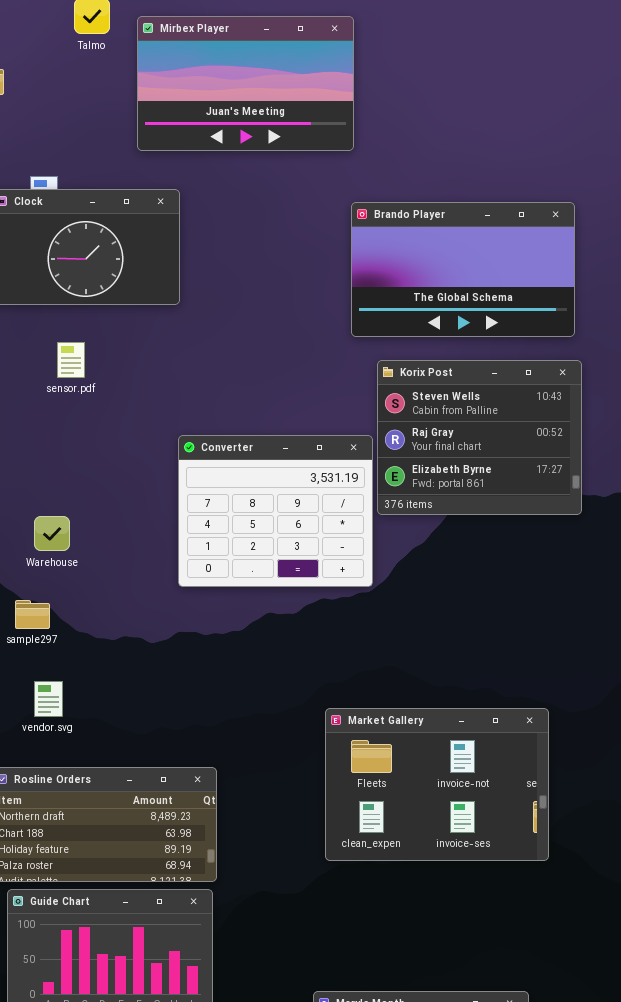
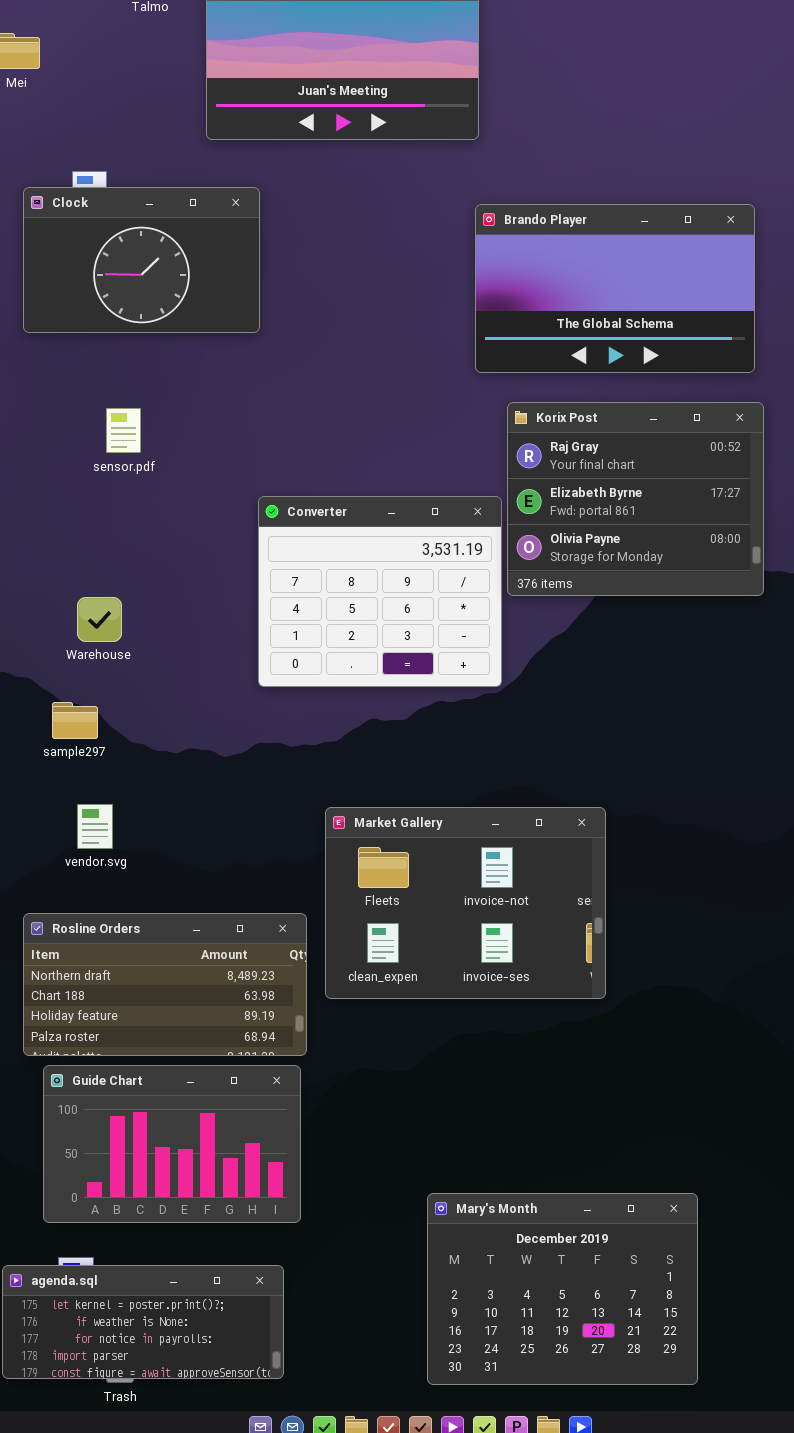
sensor.pdf: [57,342,85,378] -> [106,408,141,453], moved
Korix Post: [377,360,582,515] -> [507,402,764,596], scrolled down 1 row
Market Gallery: [325,708,549,861] -> [325,807,606,999], moved

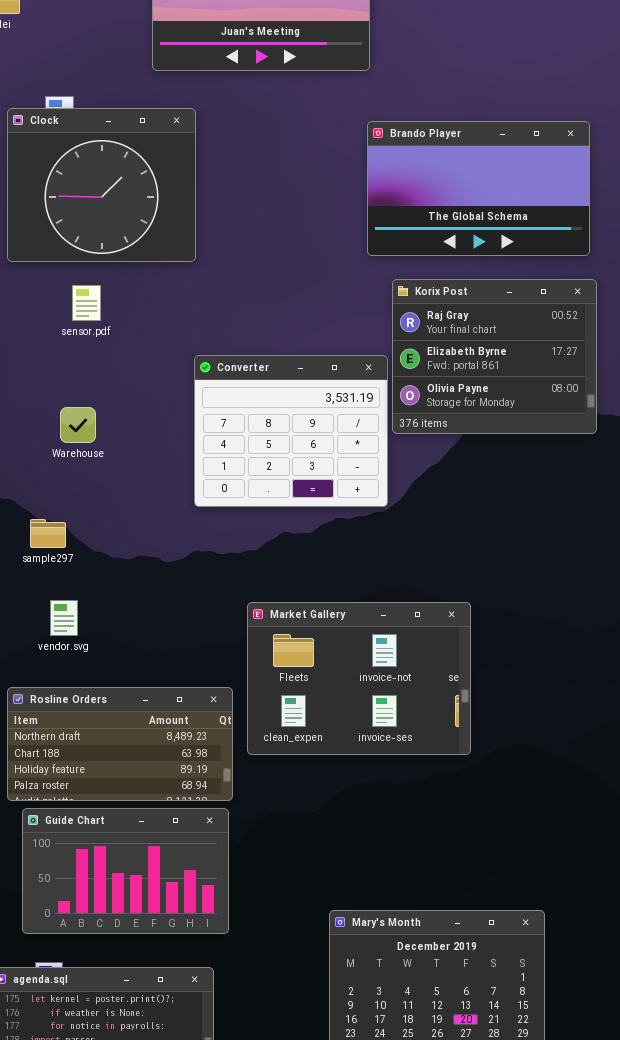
Clock: [23,187,260,333] -> [7,108,196,262], resized
Warehouse: [77,597,122,642] -> [60,407,96,443], moved

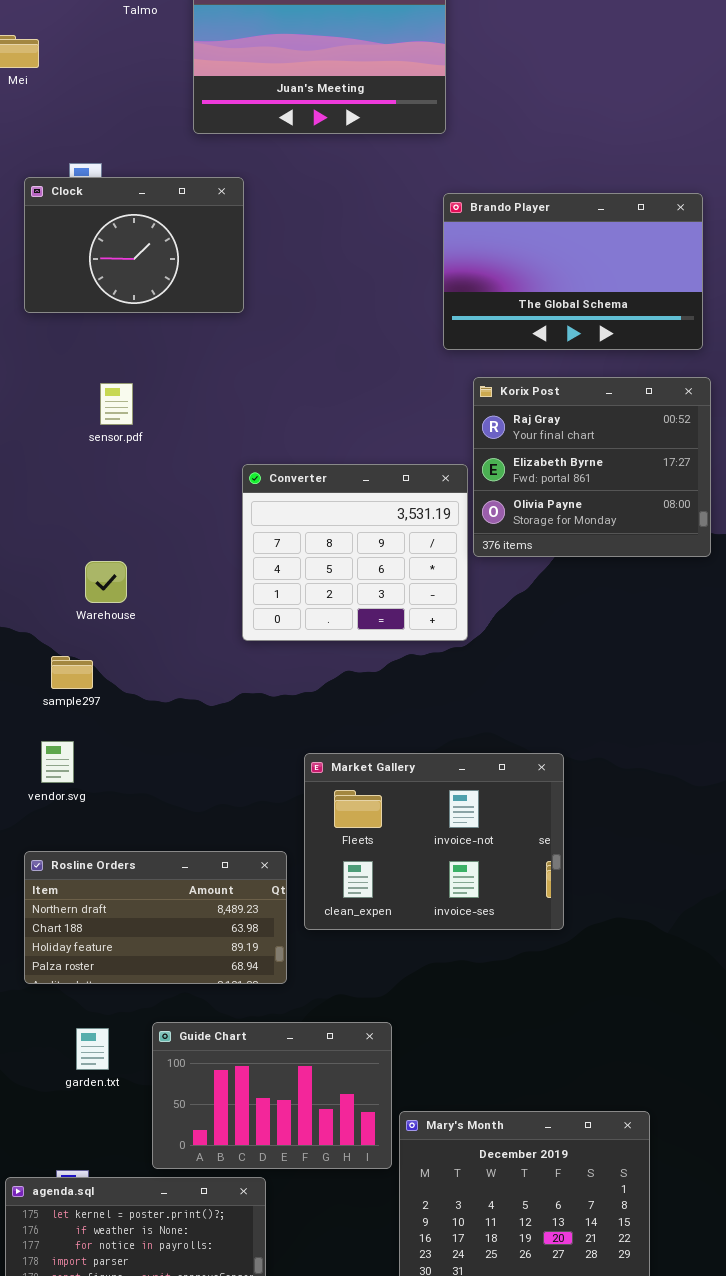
Clock: [7,108,196,262] -> [24,177,244,313], resized
Warehouse: [60,407,96,443] -> [85,561,127,603], moved
vendor.svg: [50,600,78,636] -> [41,741,74,783], moved
Guide Chart: [22,808,229,934] -> [152,1022,392,1169], moved

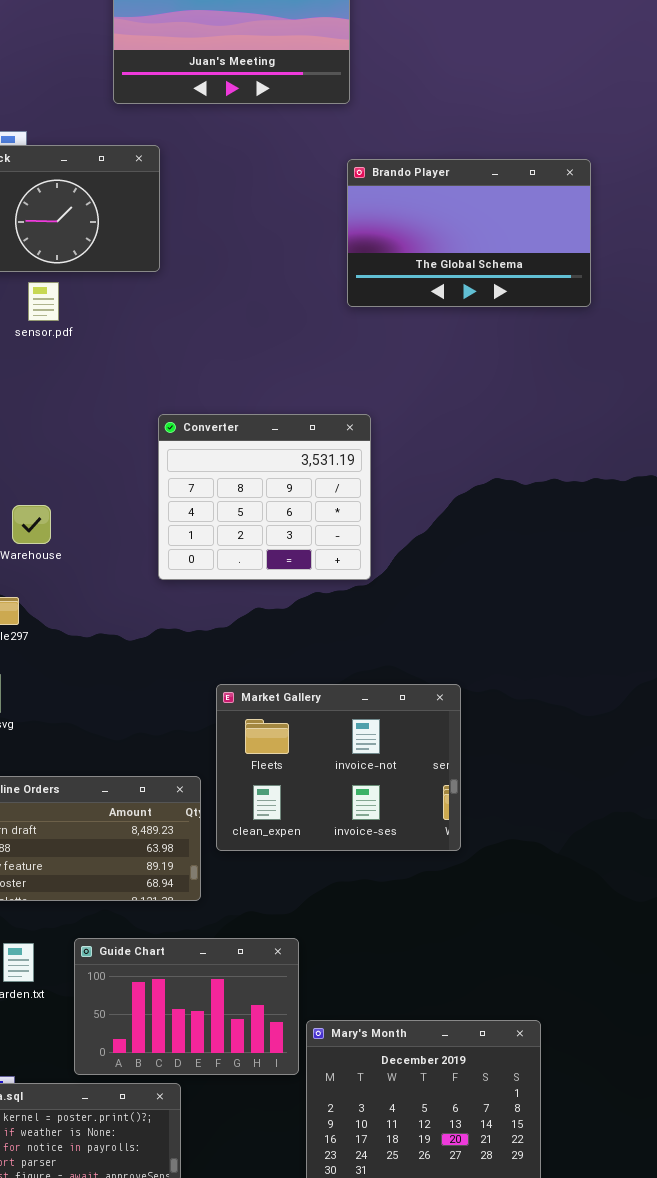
Korix Post: [473,377,711,557] -> none, closed
sensor.pdf: [100,383,133,425] -> [28,282,59,321], moved

